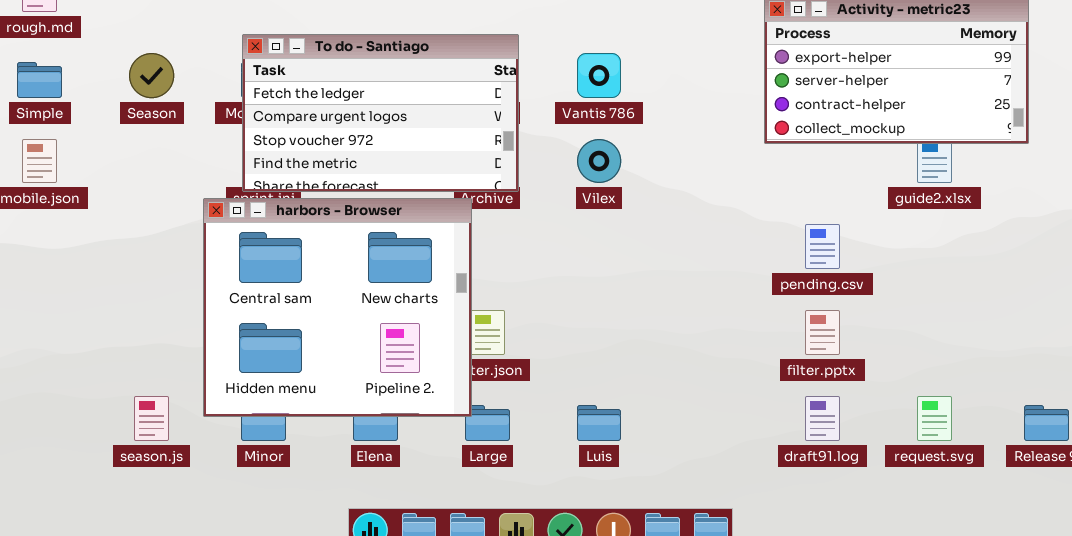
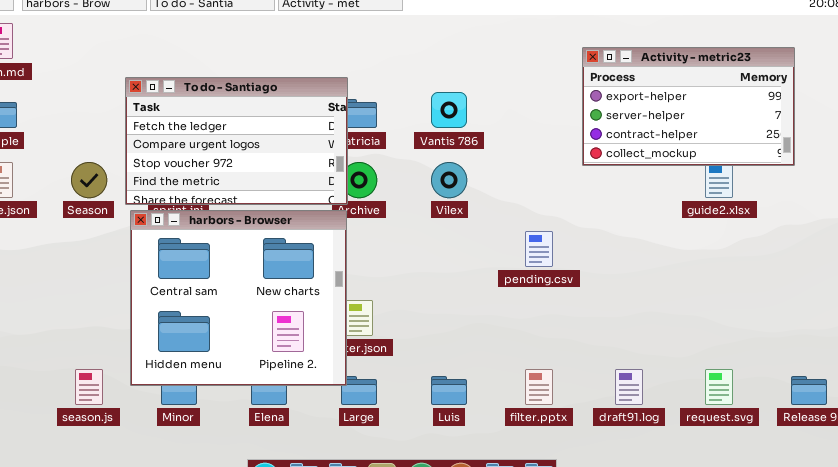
To do - Santiago: [242,34,519,192] -> [125,77,348,205], moved
Season: [129,53,174,98] -> [71,162,107,198], moved
pending.csv: [805,224,840,269] -> [525,231,553,267], moved
filter.pptx: [805,310,840,355] -> [525,369,553,405], moved

